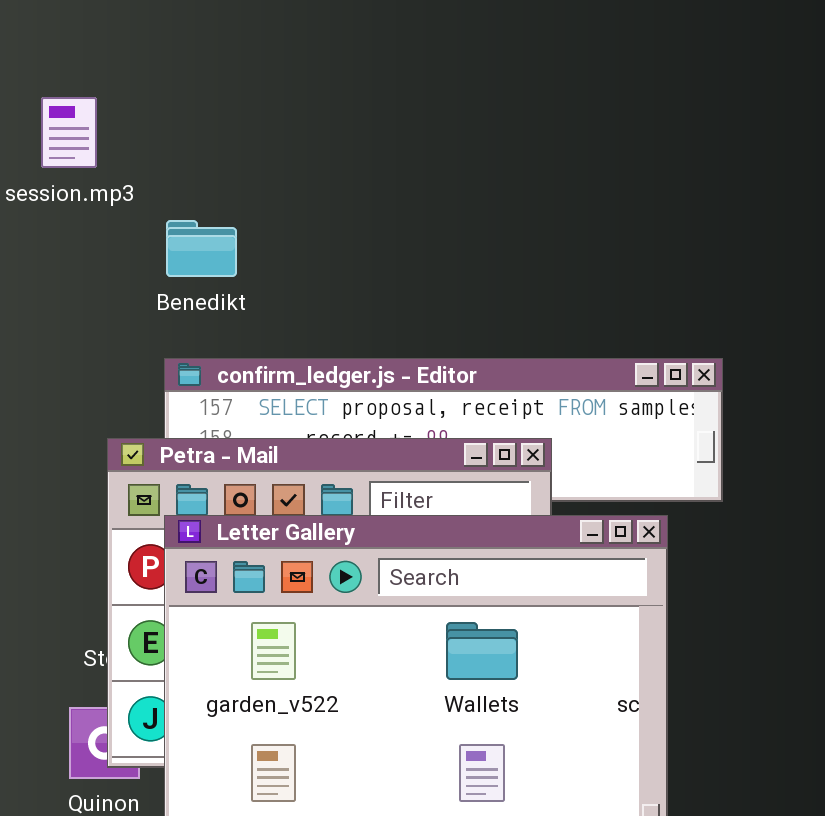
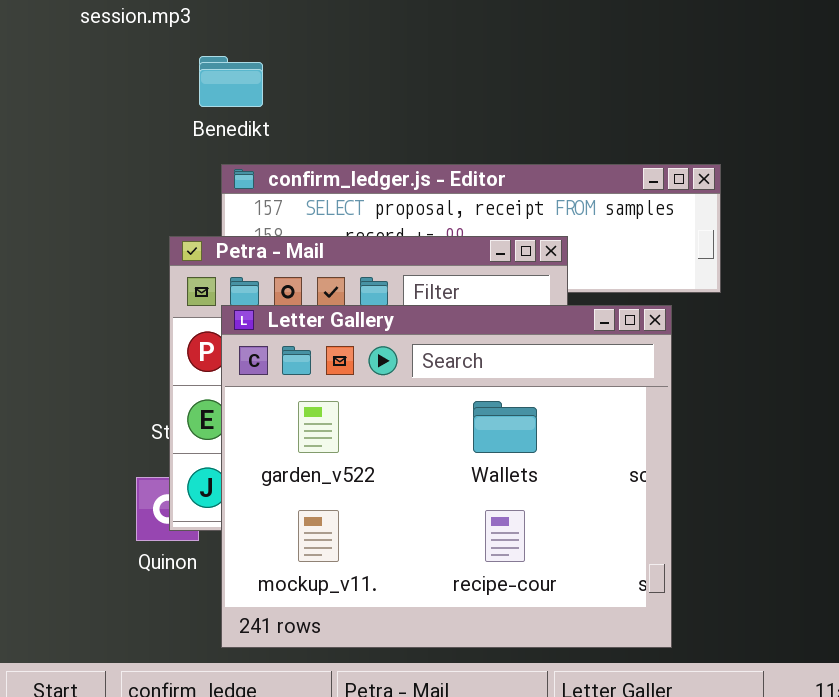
Benedikt: [166,220,237,277] -> [199,56,263,107], moved

